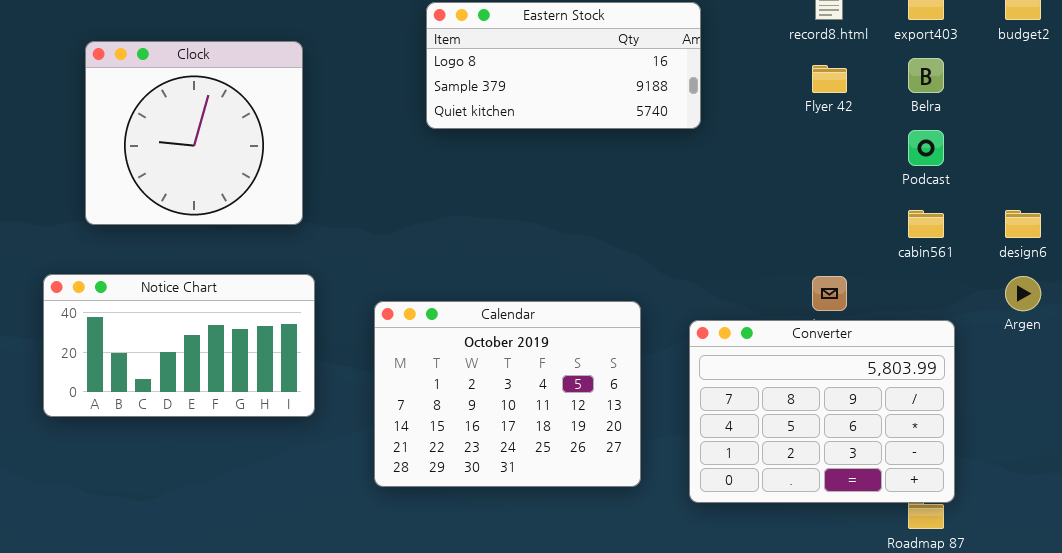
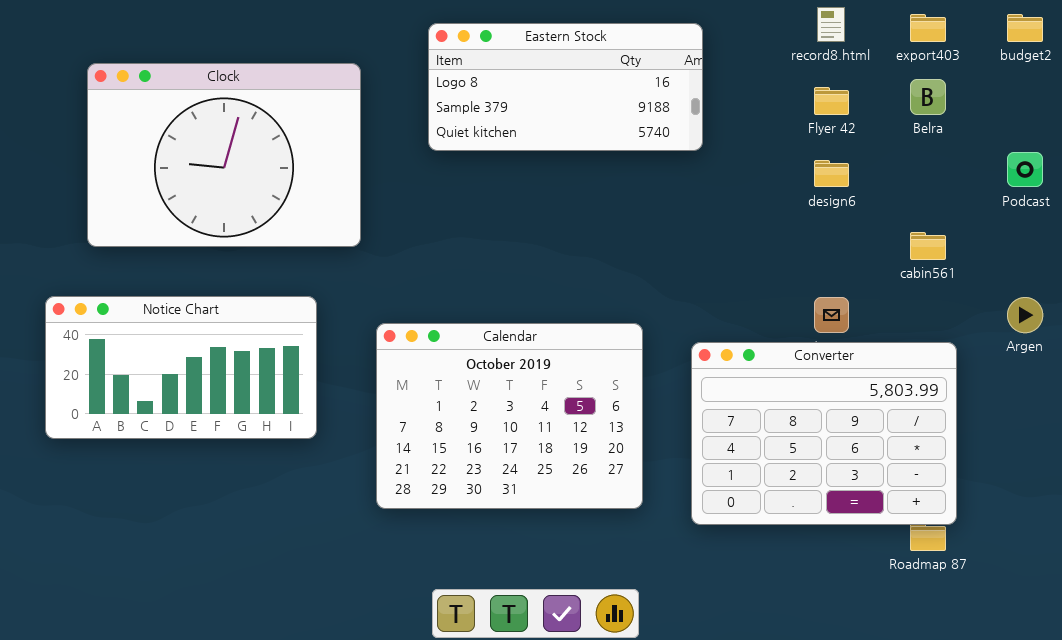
Clock: [85,41,303,225] -> [87,63,361,247], resized
Podcast: [908,130,944,166] -> [1007,152,1043,187], moved
design6: [1005,210,1041,238] -> [814,160,849,187], moved

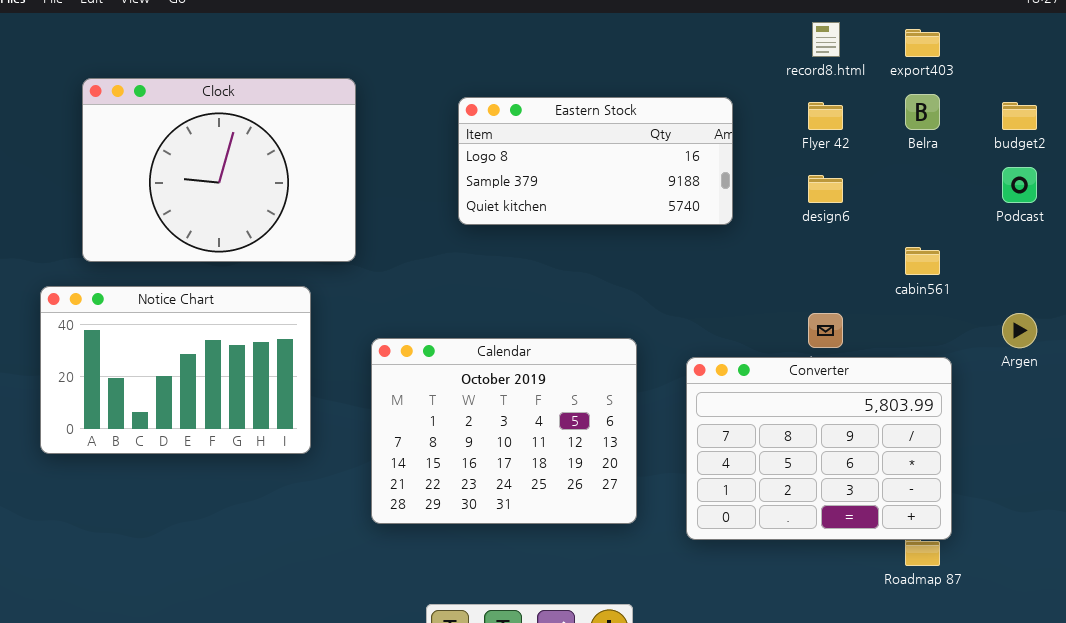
budget2: [1007,14,1043,42] -> [1002,102,1037,130], moved
Eastern Stock: [428,23,703,151] -> [458,97,733,225], moved
Notice Chart: [45,296,317,439] -> [40,286,311,454], resized

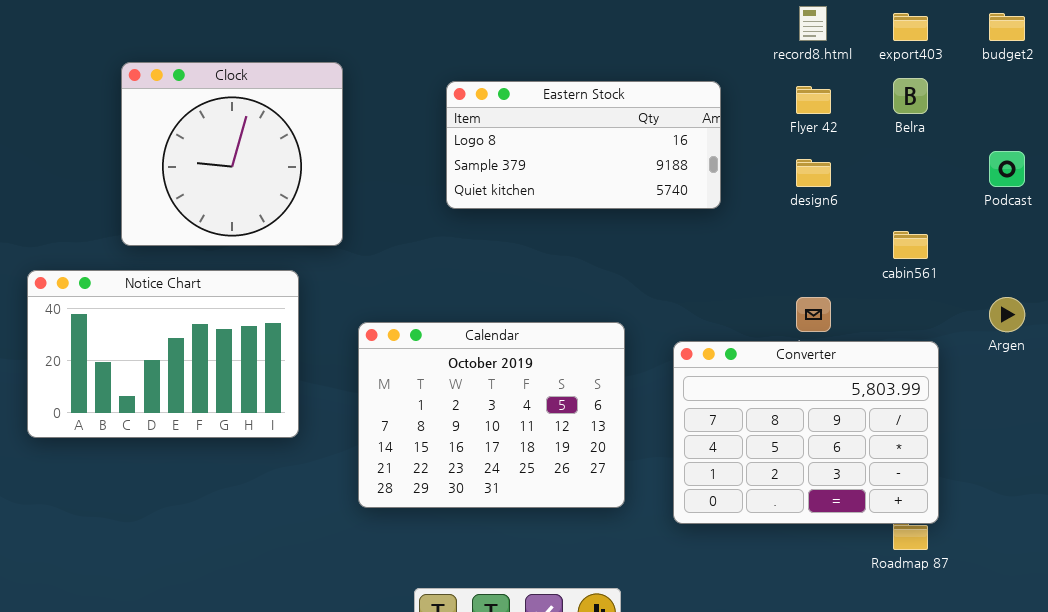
Clock: [82,78,356,262] -> [121,62,343,246], resized
budget2: [1002,102,1037,130] -> [989,13,1025,41], moved

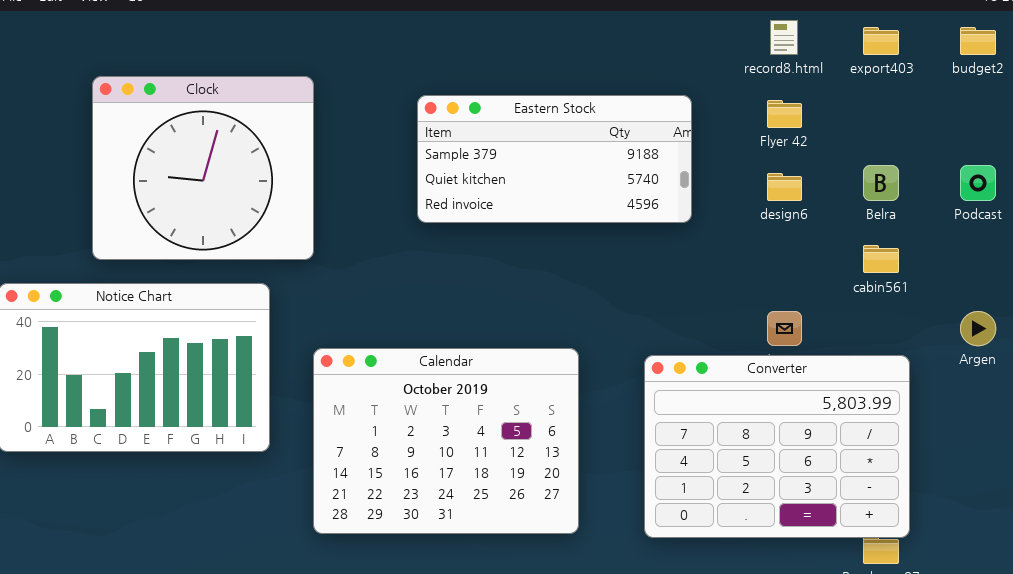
Belra: [893,78,928,114] -> [863,165,899,201], moved
Eastern Stock: [446,81,721,209] -> [417,95,692,223], scrolled down 1 row
Calendar: [358,322,625,508] -> [313,348,579,534], moved

